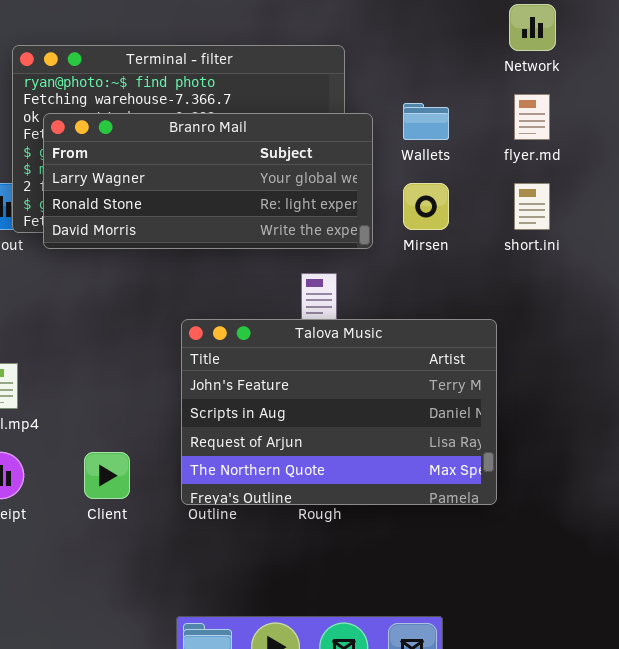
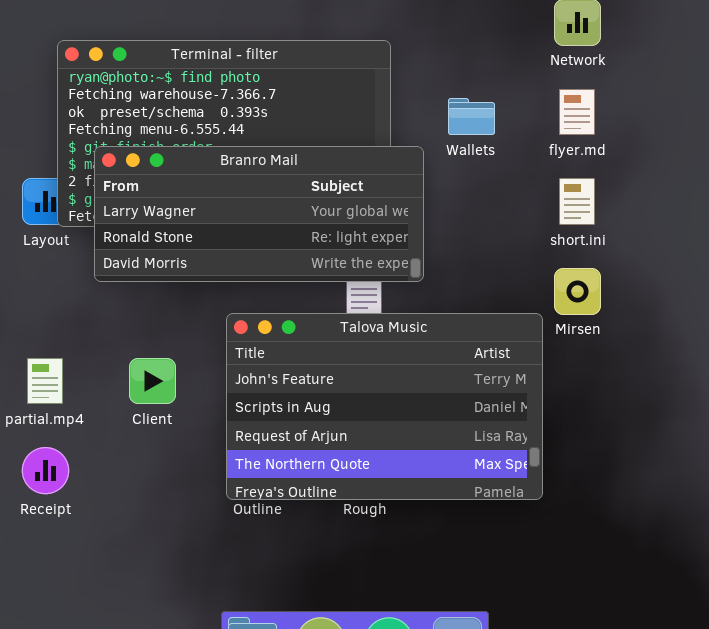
Branro Mail: [43,113,373,249] -> [94,146,424,282], moved
Mirsen: [403,183,449,230] -> [554,268,601,315], moved
Client: [84,452,130,499] -> [129,358,176,404], moved

